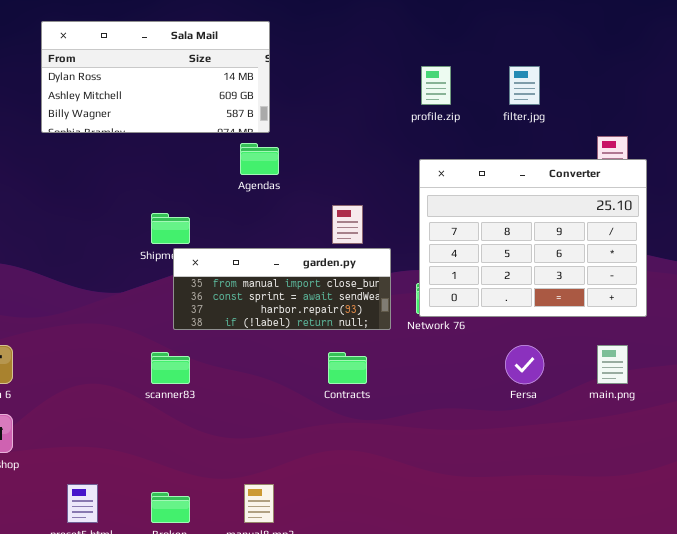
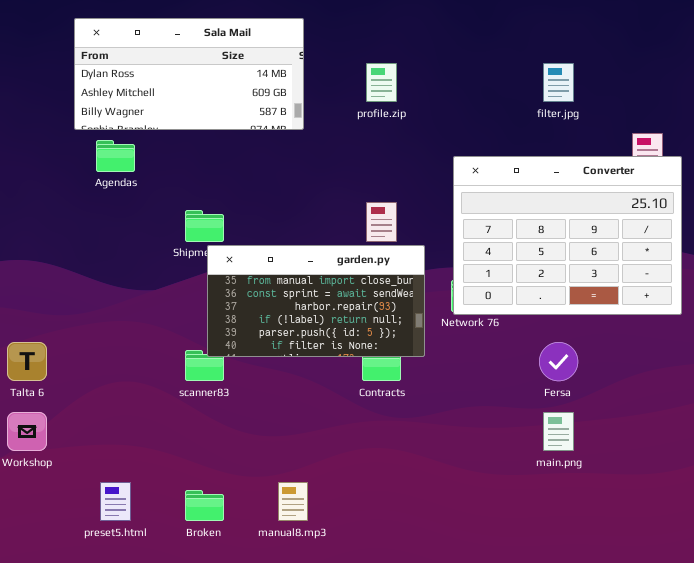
profile.zip: [421,66,451,105] -> [366,63,397,102], moved
Agendas: [240,143,279,175] -> [96,140,135,172], moved
garden.py: [173,248,391,330] -> [207,245,425,357], resized
main.png: [597,345,628,384] -> [543,412,574,451], moved

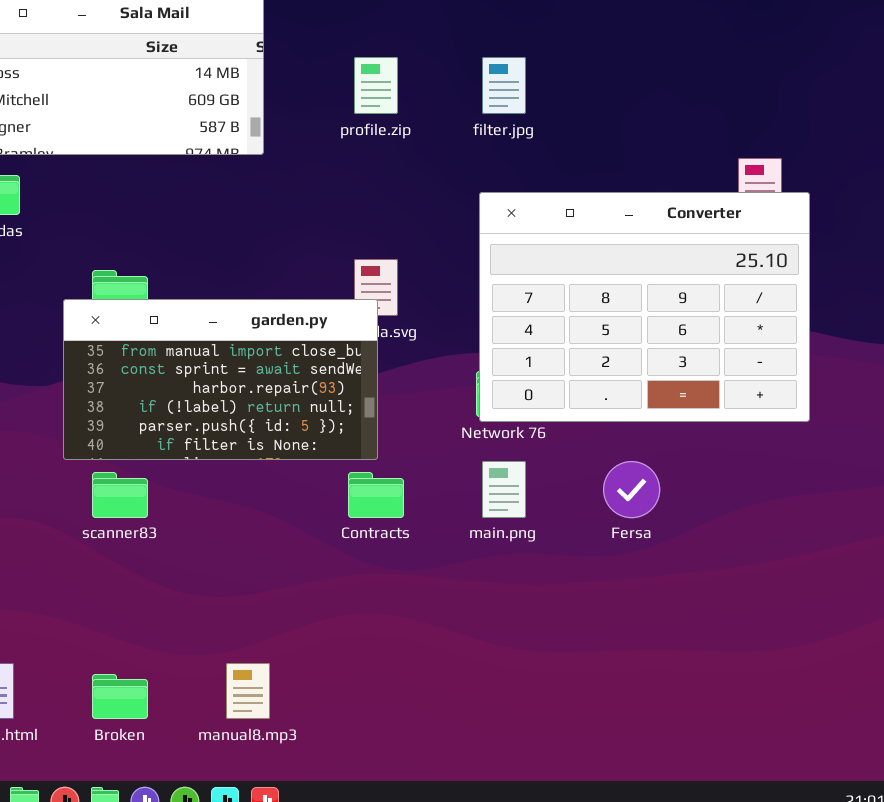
filter.jpg: [543,63,574,102] -> [482,57,526,114], moved
garden.py: [207,245,425,357] -> [63,299,378,460], moved
main.png: [543,412,574,451] -> [482,461,526,518], moved

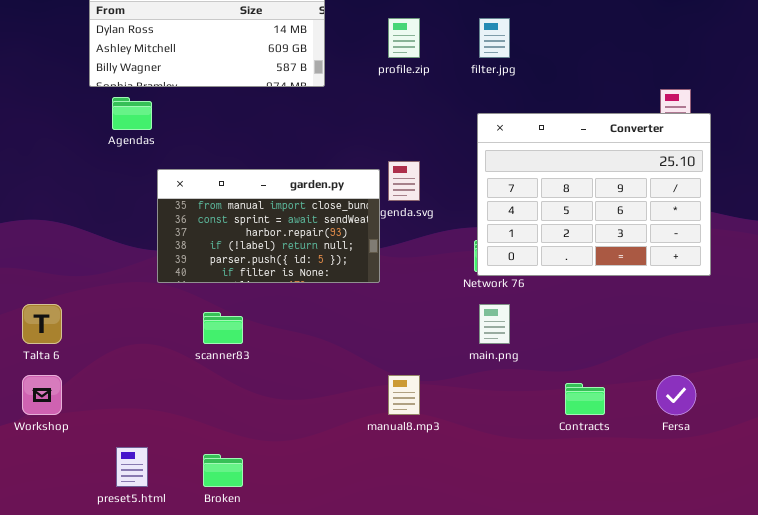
garden.py: [63,299,378,460] -> [157,169,380,283], moved
Fersa: [603,461,660,518] -> [656,375,696,415], moved
Contracts: [348,472,404,518] -> [565,383,605,415], moved
manual8.mp3: [226,663,270,719] -> [388,375,420,415], moved

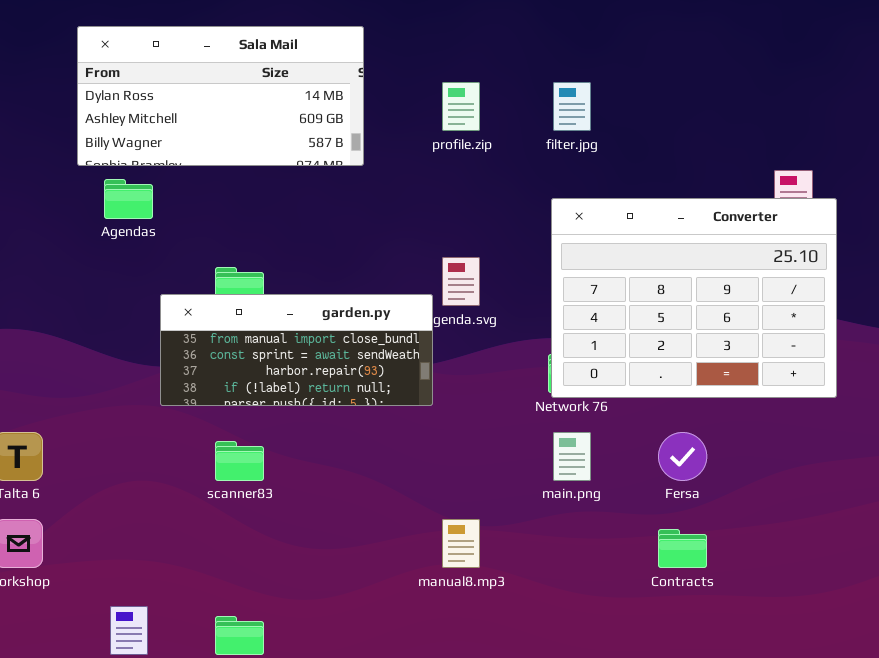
garden.py: [157,169,380,283] -> [160,294,433,406], resized
Fersa: [656,375,696,415] -> [658,432,707,481], moved

